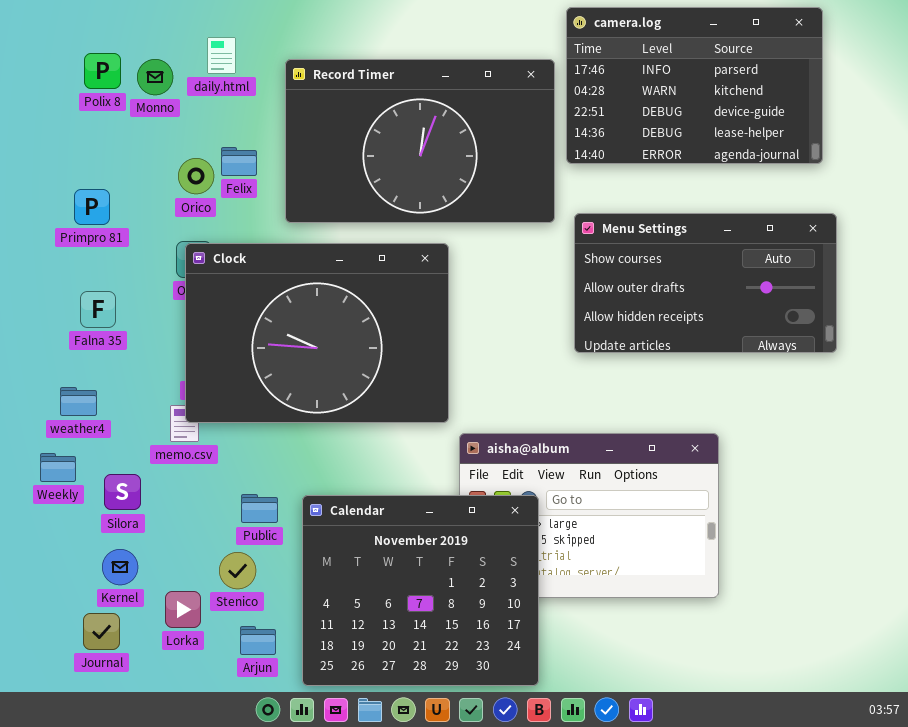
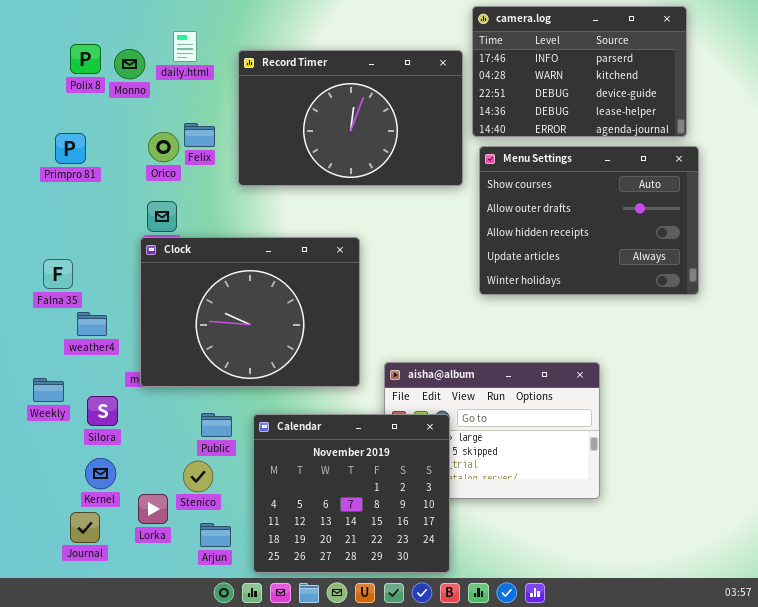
Primpro 81: [74,189,110,225] -> [55,133,86,164], moved
Menu Settings: [574,213,837,353] -> [479,146,699,295], resized
Clock: [185,243,449,423] -> [140,237,360,387], moved
Falna 35: [80,291,116,328] -> [43,259,73,289], moved
weather4: [60,387,97,416] -> [77,312,107,336], moved

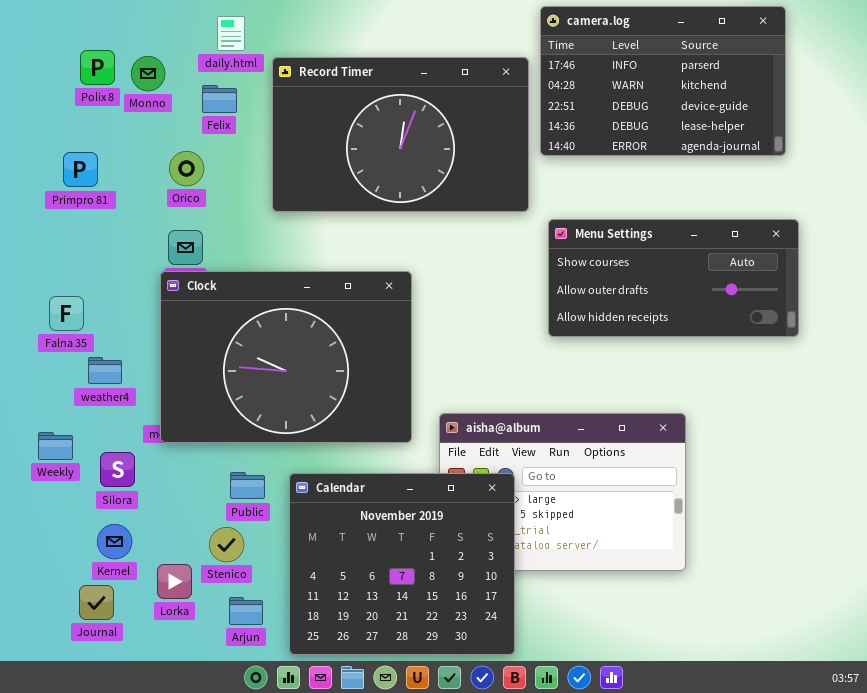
daily.html: [173,31,197,62] -> [217,16,245,51], moved
Felix: [184,123,215,147] -> [202,85,237,113], moved
Menu Settings: [479,146,699,295] -> [548,219,799,337], resized

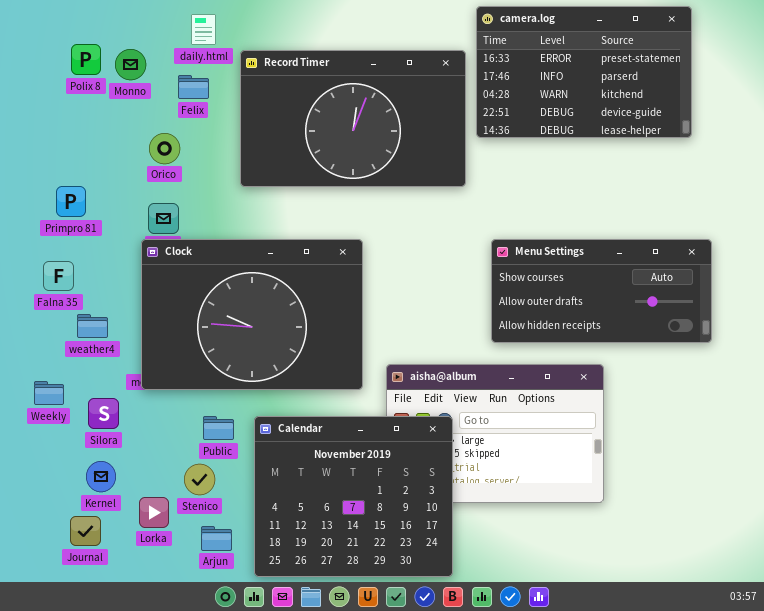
camera.log: [540,6,786,156] -> [476,6,692,138], scrolled up 1 row
Primpro 81: [63,152,98,187] -> [56,186,86,217], moved
Menu Settings: [548,219,799,337] -> [491,239,712,343], moved

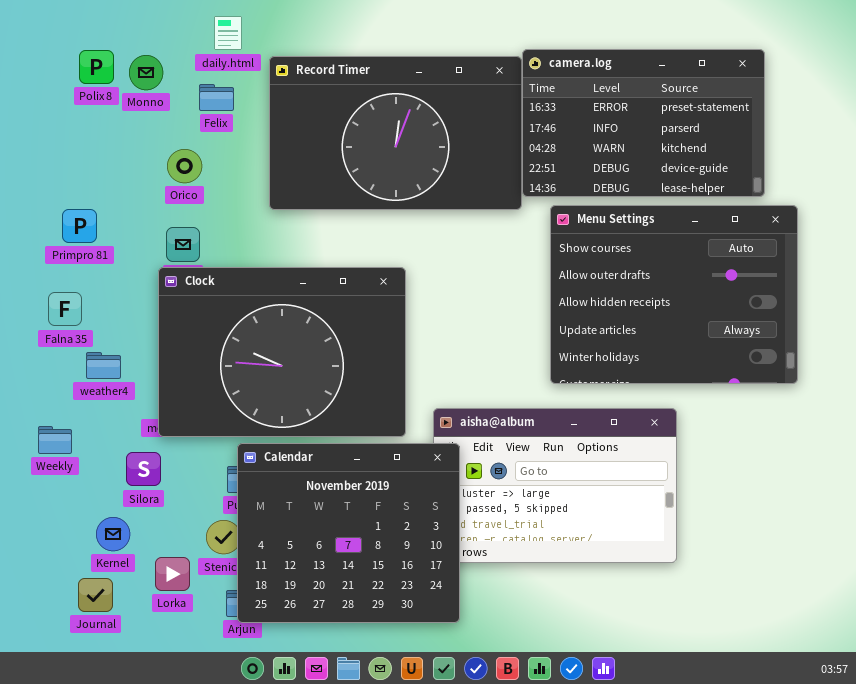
camera.log: [476,6,692,138] -> [522,49,765,197], moved
Menu Settings: [491,239,712,343] -> [550,205,798,384], resized
Silora: [88,398,119,429] -> [126,452,161,486], moved
Calendar: [254,416,453,577] -> [237,443,460,623], moved

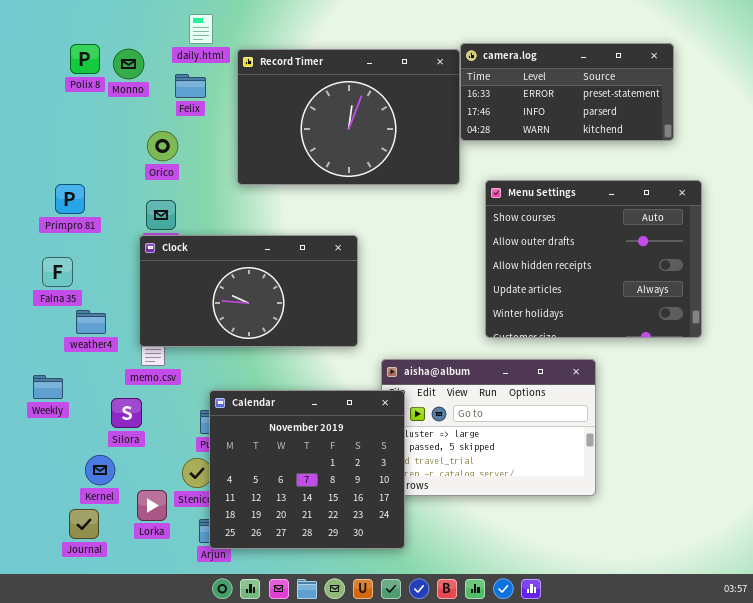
camera.log: [522,49,765,197] -> [460,43,674,141], resized
Clock: [158,267,406,437] -> [139,235,358,347], resized

